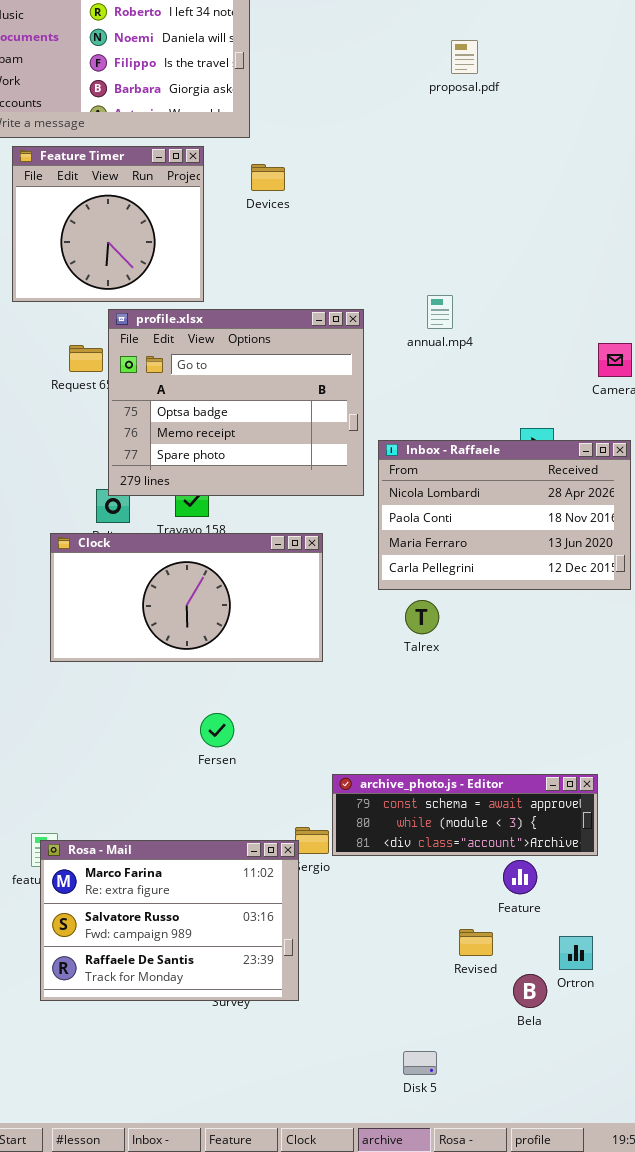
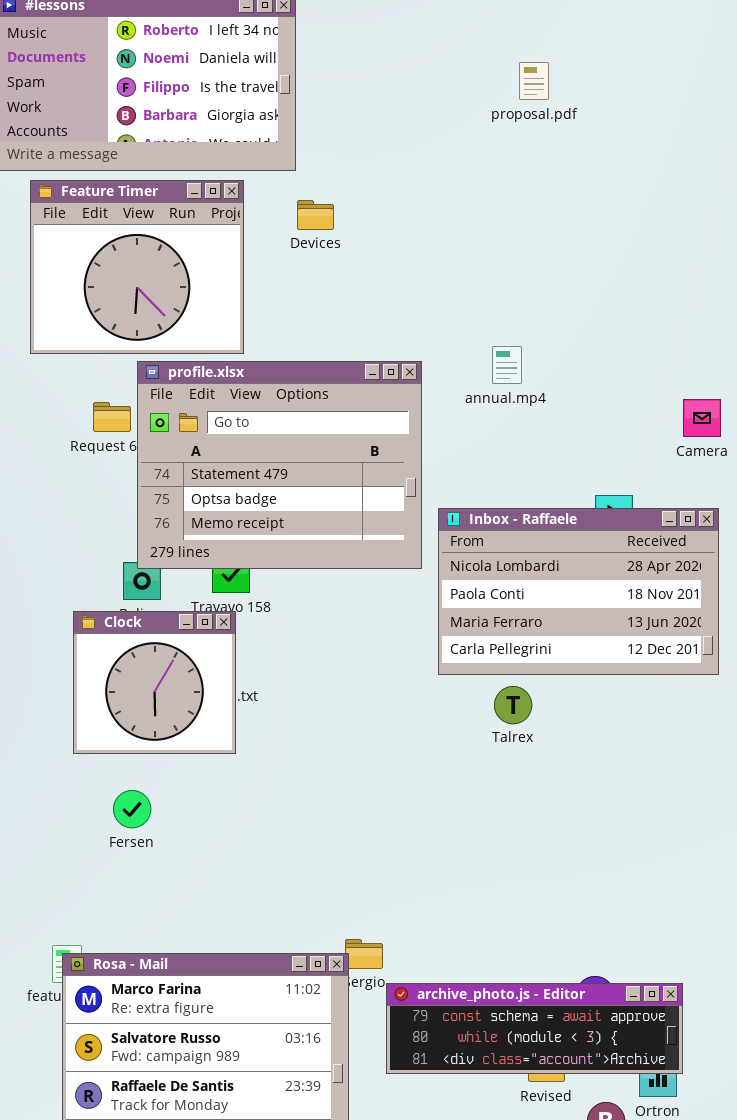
profile.xlsx: [108,309,364,496] -> [137,361,422,569], scrolled up 1 row
Clock: [50,533,323,662] -> [73,611,236,754], resized
Talrex: [405,600,439,634] -> [494,686,532,724], moved
Fersen: [200,713,234,747] -> [113,790,151,828], moved
archive_photo.js - Editor: [332,774,598,856] -> [386,983,683,1074], moved

